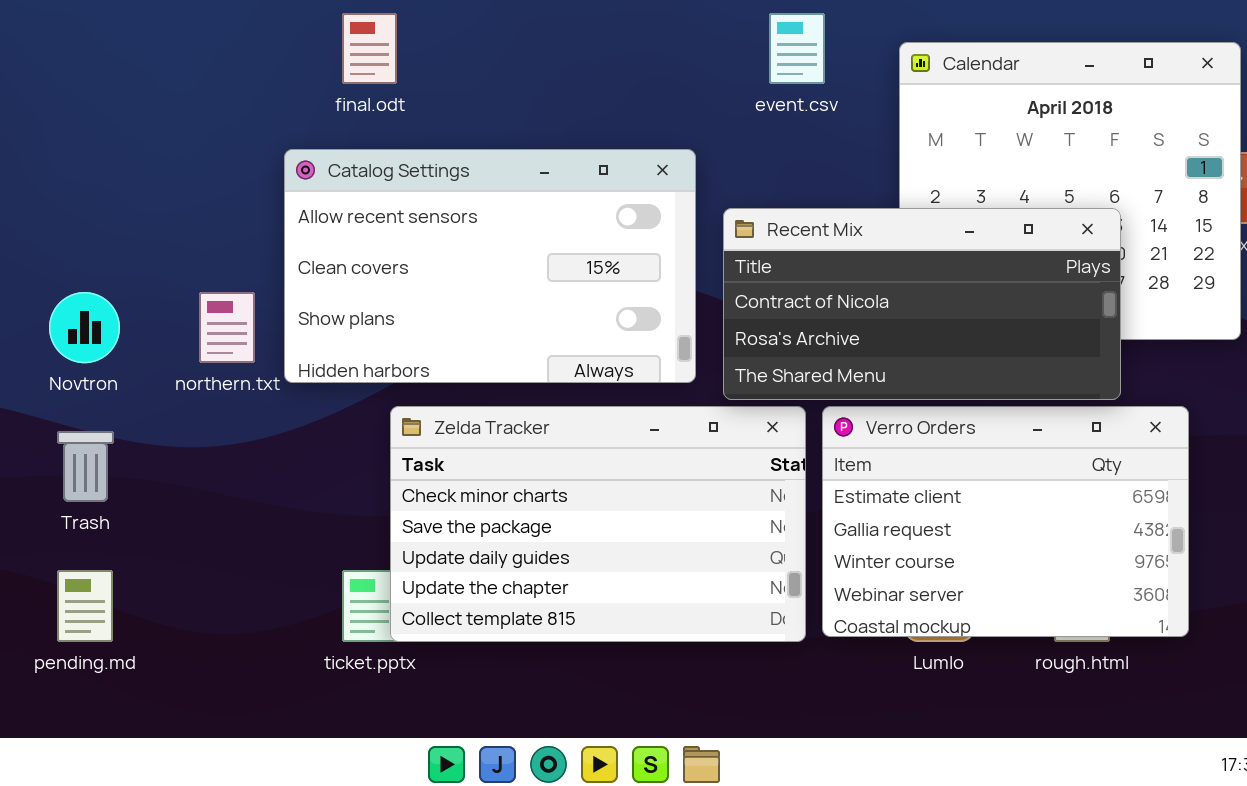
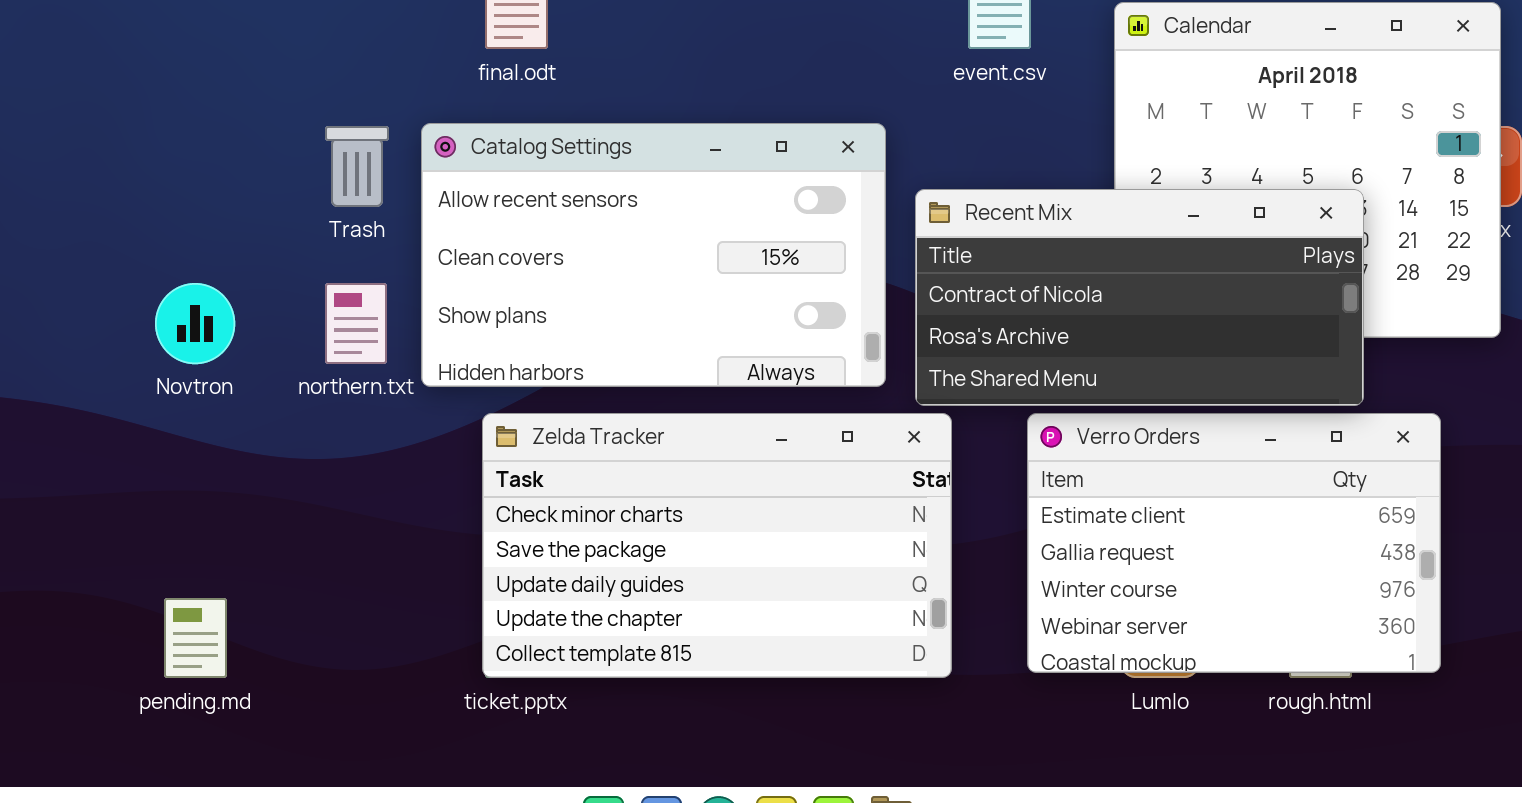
Zelda Tracker: [390,406,806,642] -> [482,413,952,678], moved
Trash: [57,431,114,502] -> [325,126,389,207], moved

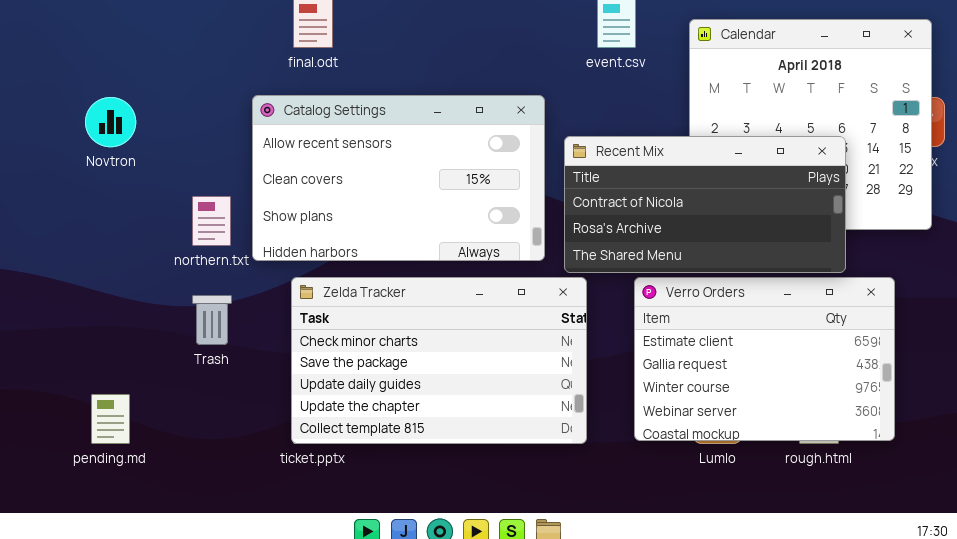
Trash: [325,126,389,207] -> [192,295,232,345], moved
Novtron: [155,283,235,364] -> [85,97,136,147], moved

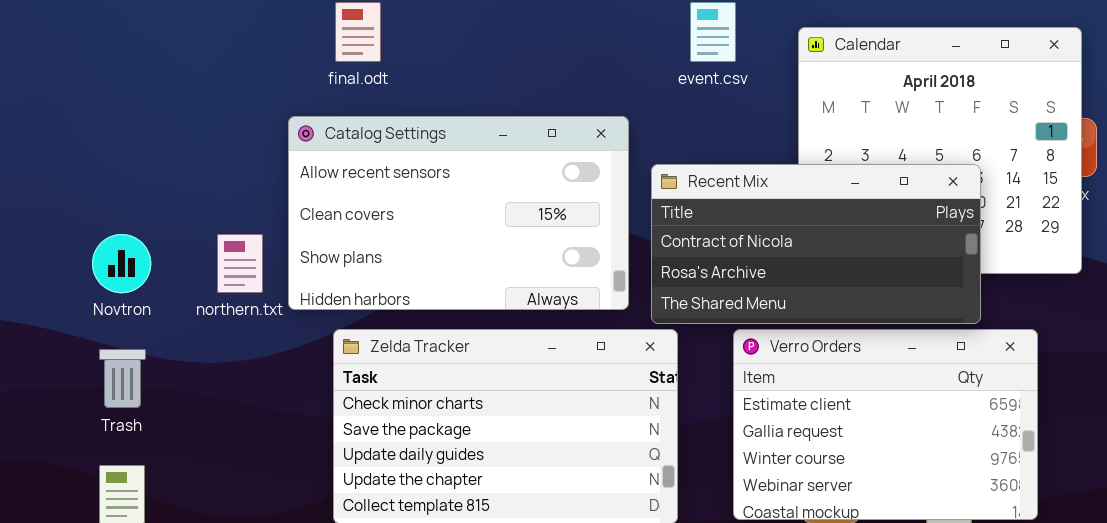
Novtron: [85,97,136,147] -> [92,234,151,293], moved
Trash: [192,295,232,345] -> [99,349,146,408], moved

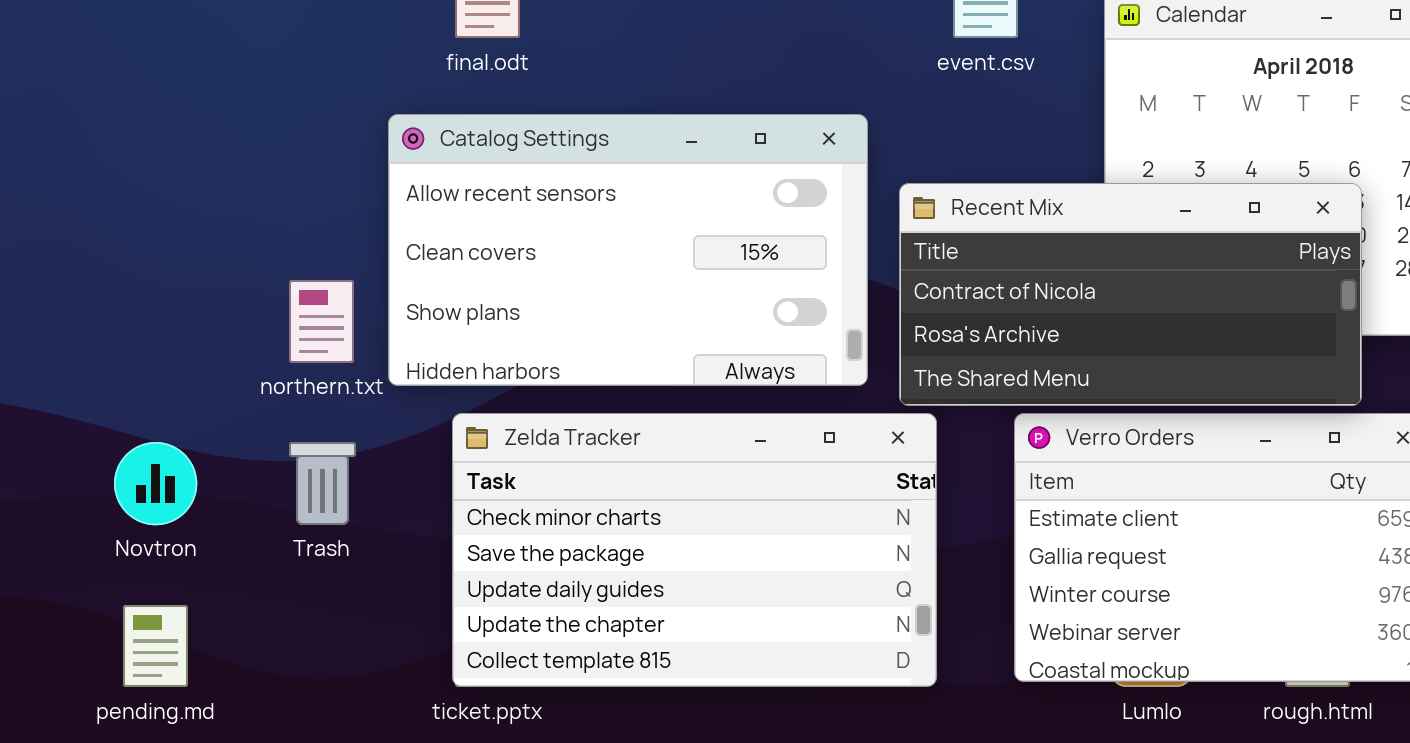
Novtron: [92,234,151,293] -> [114,442,197,525], moved
Trash: [99,349,146,408] -> [289,442,356,525], moved

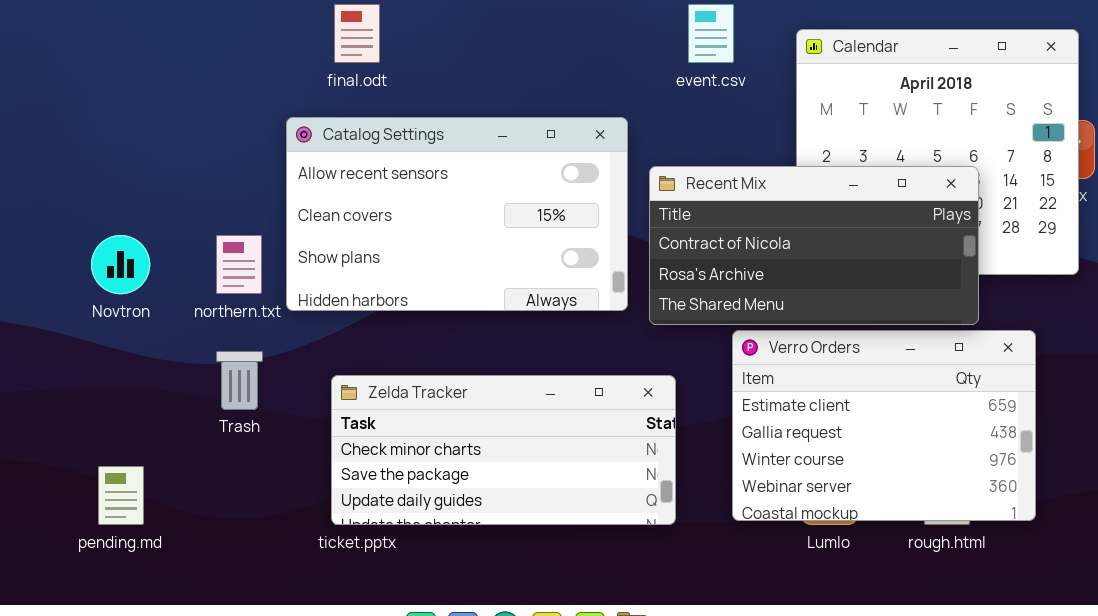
Zelda Tracker: [452,413,937,687] -> [331,375,676,525], resized
Novtron: [114,442,197,525] -> [91,235,150,294], moved

